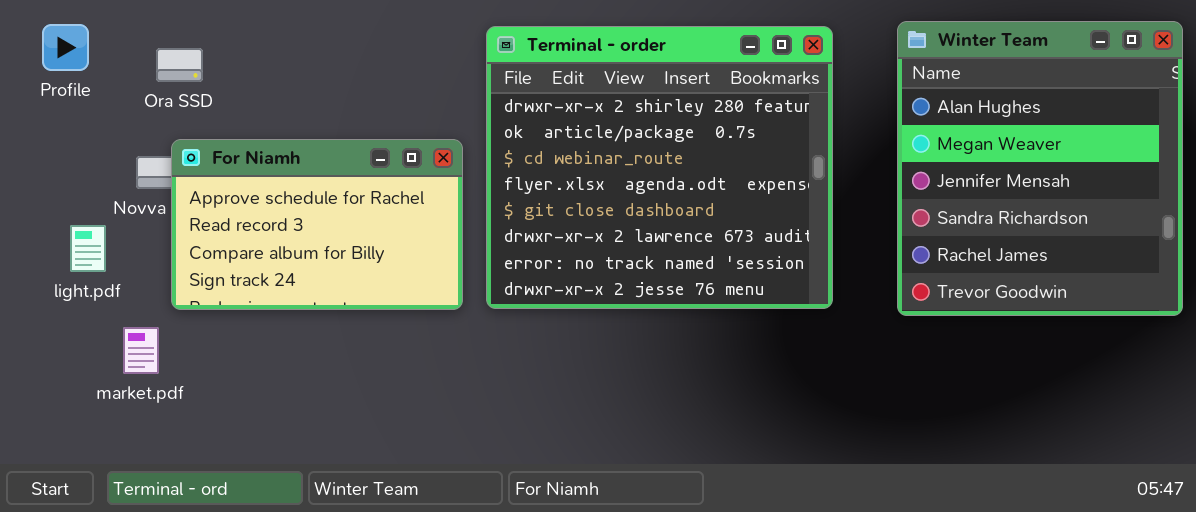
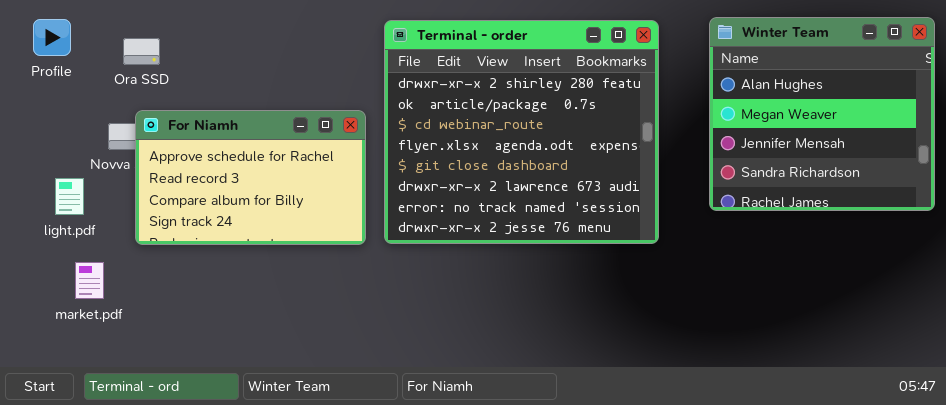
Winter Team: [897,21,1183,316] -> [709,17,935,211], resized
market.pdf: [123,327,159,374] -> [75,262,104,299], moved

